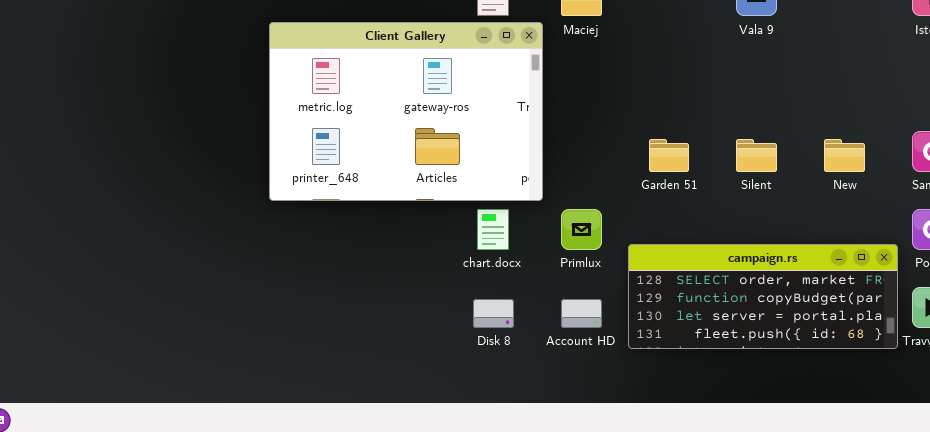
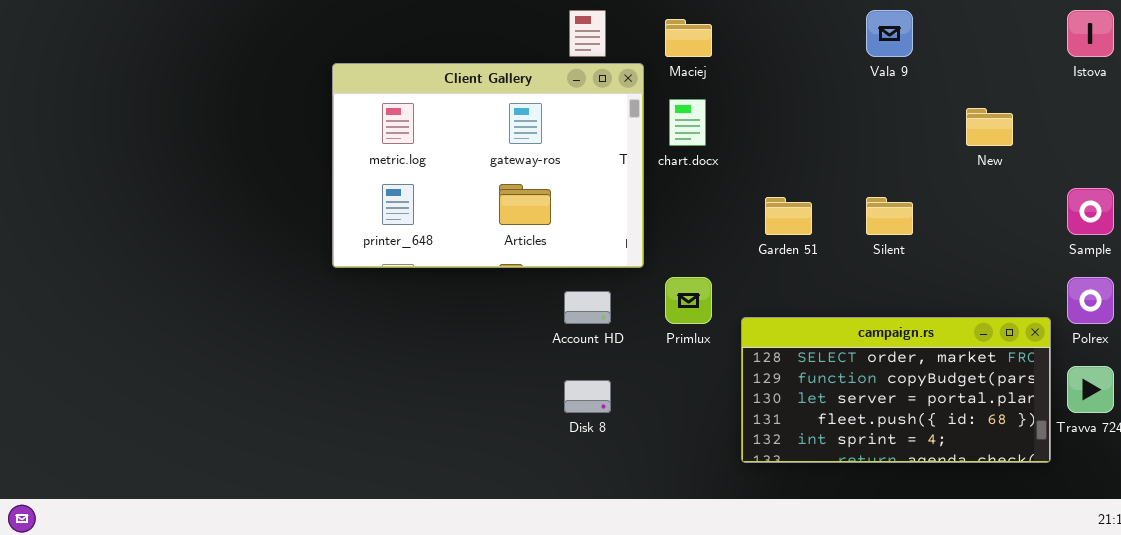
New: [824,139,865,172] -> [966,108,1013,146], moved
chart.docx: [477,209,509,250] -> [669,99,706,146], moved
campaign.rs: [628,244,898,349] -> [741,317,1051,463], resized
Account HD: [561,299,602,328] -> [564,291,611,324], moved

